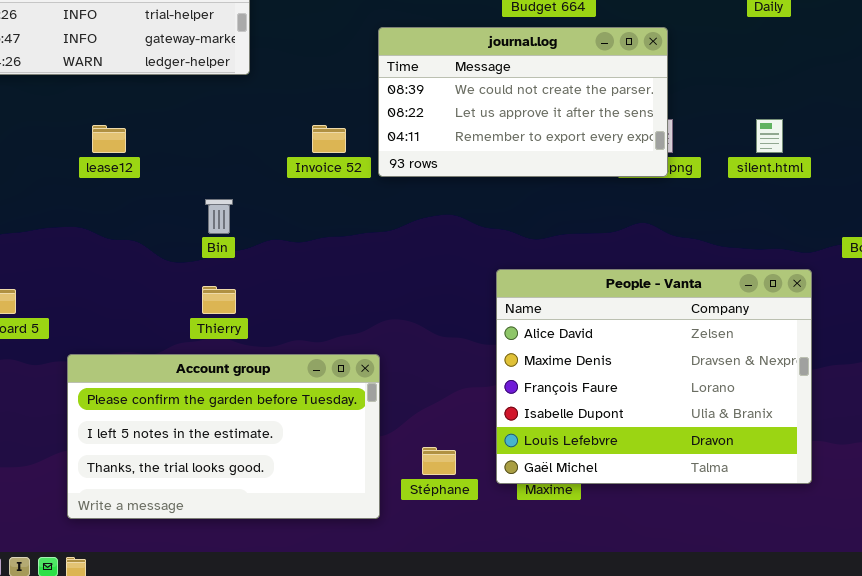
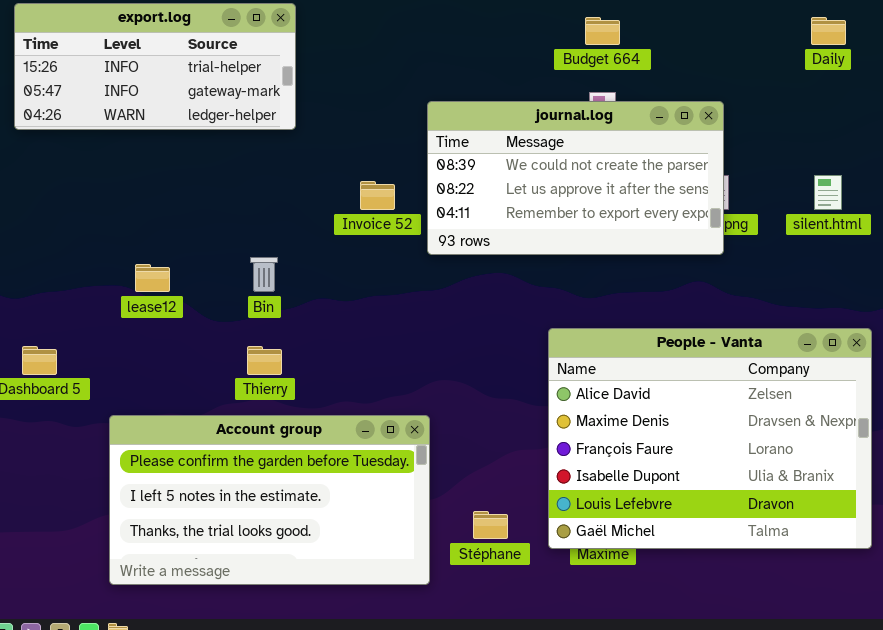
journal.log: [378,27,668,177] -> [427,101,724,255], moved
lease12: [92,125,126,153] -> [135,264,170,292], moved

